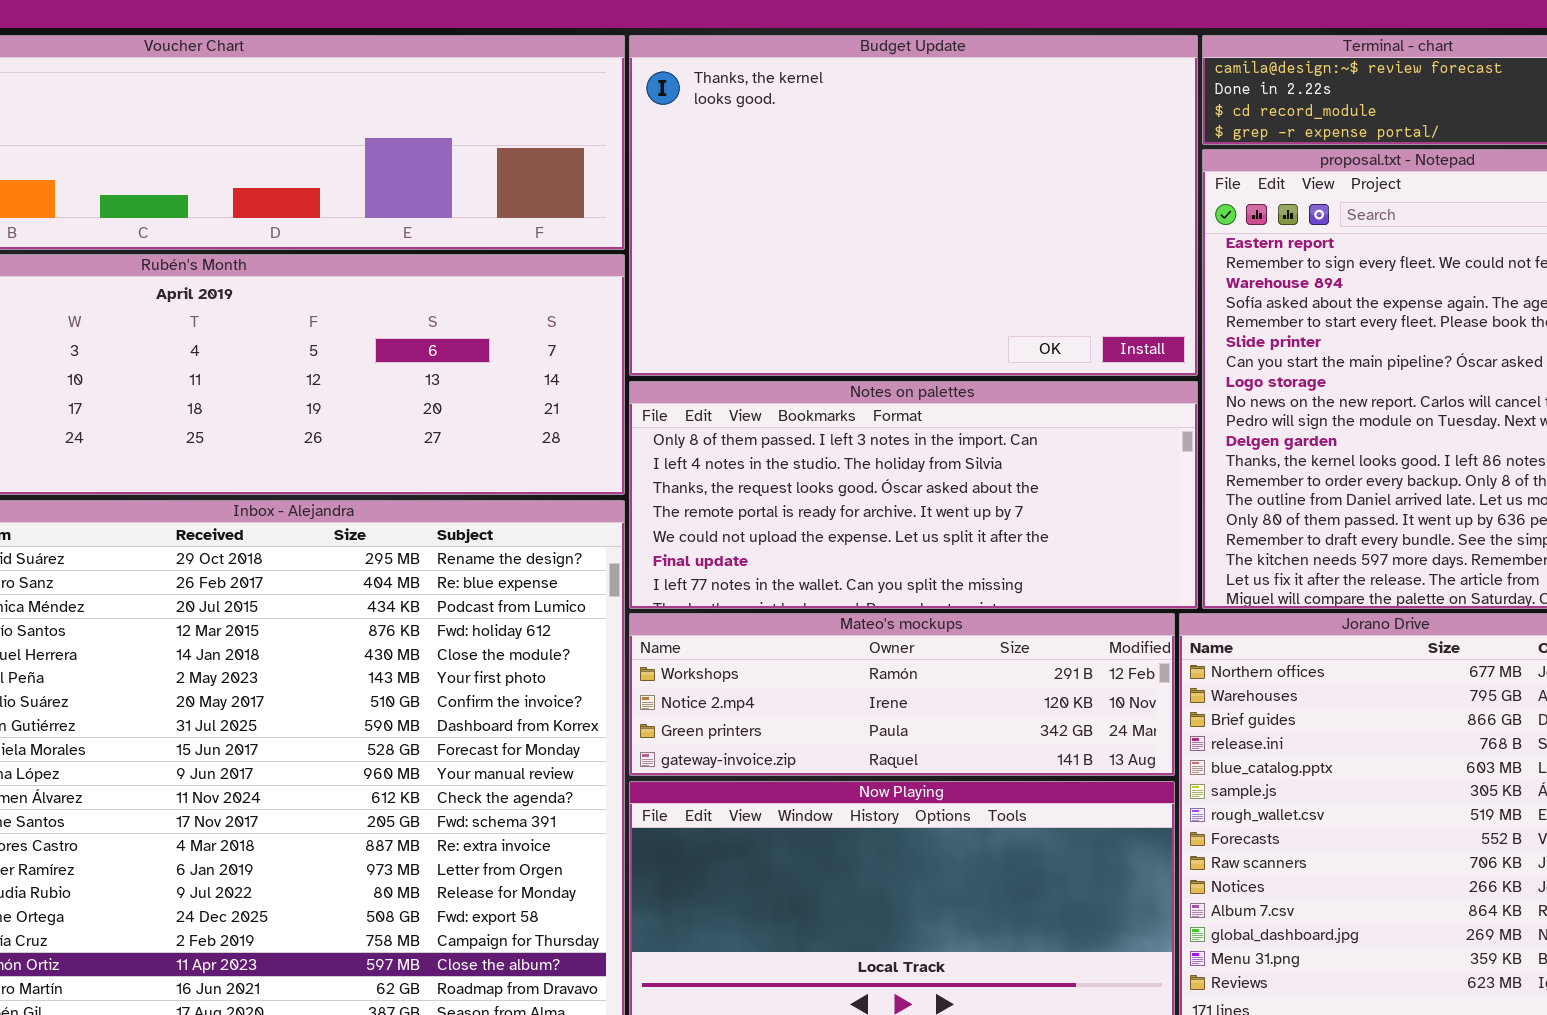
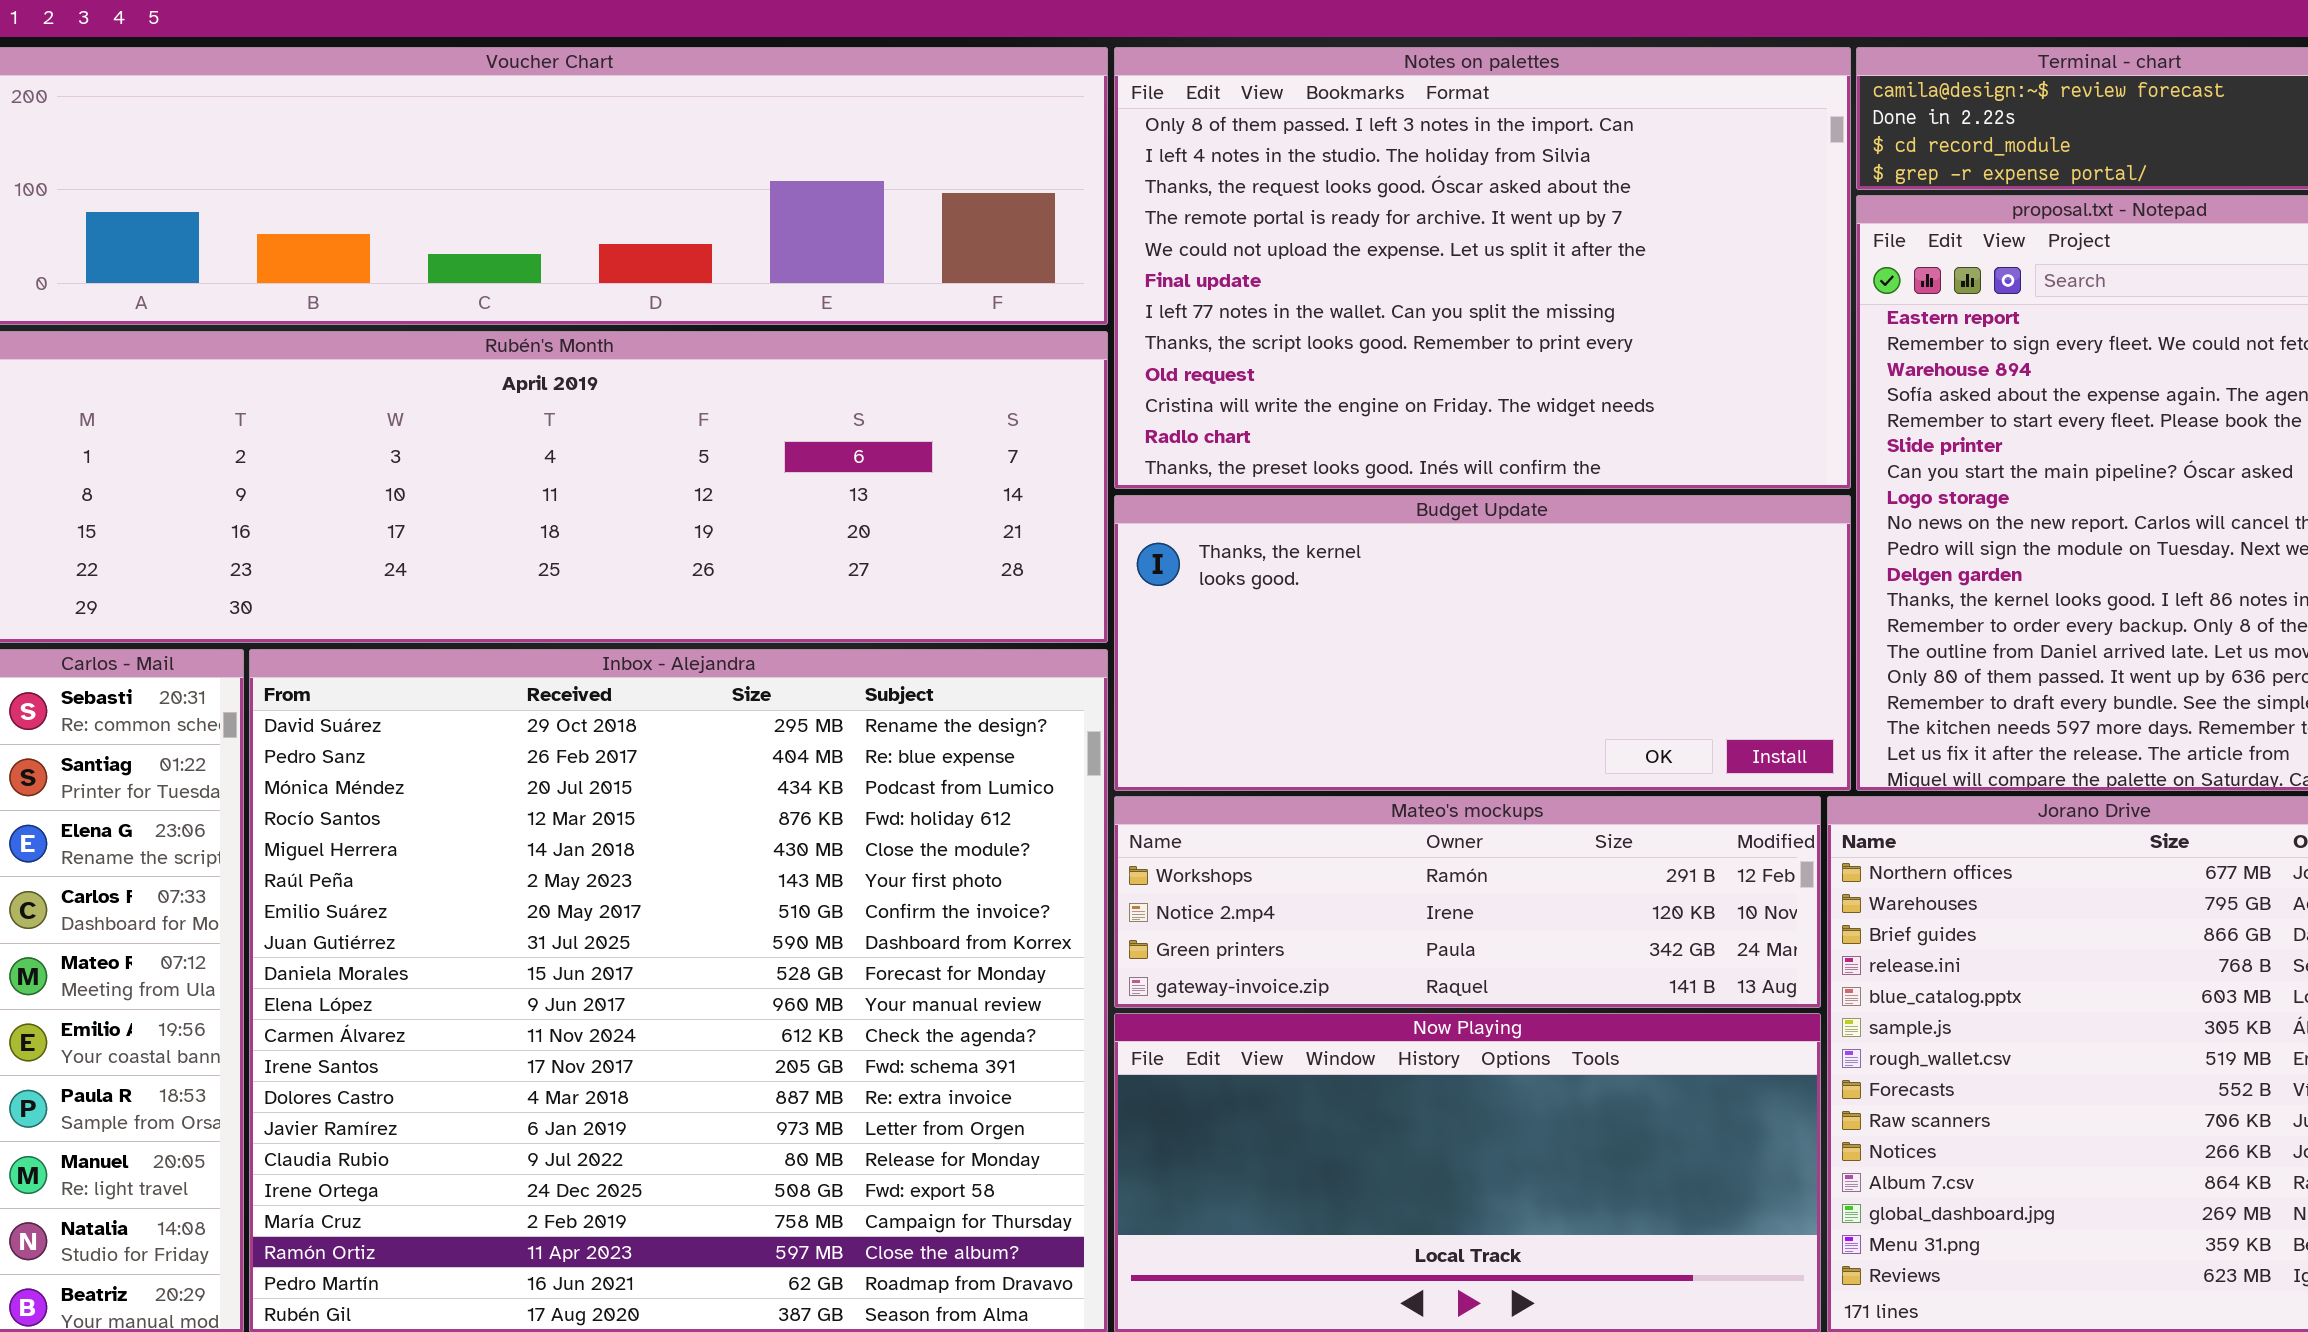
Budget Update: [629,35,1198,376] -> [1114,495,1851,791], moved, resized
Notes on palettes: [629,381,1198,609] -> [1114,47,1851,489], moved, resized

